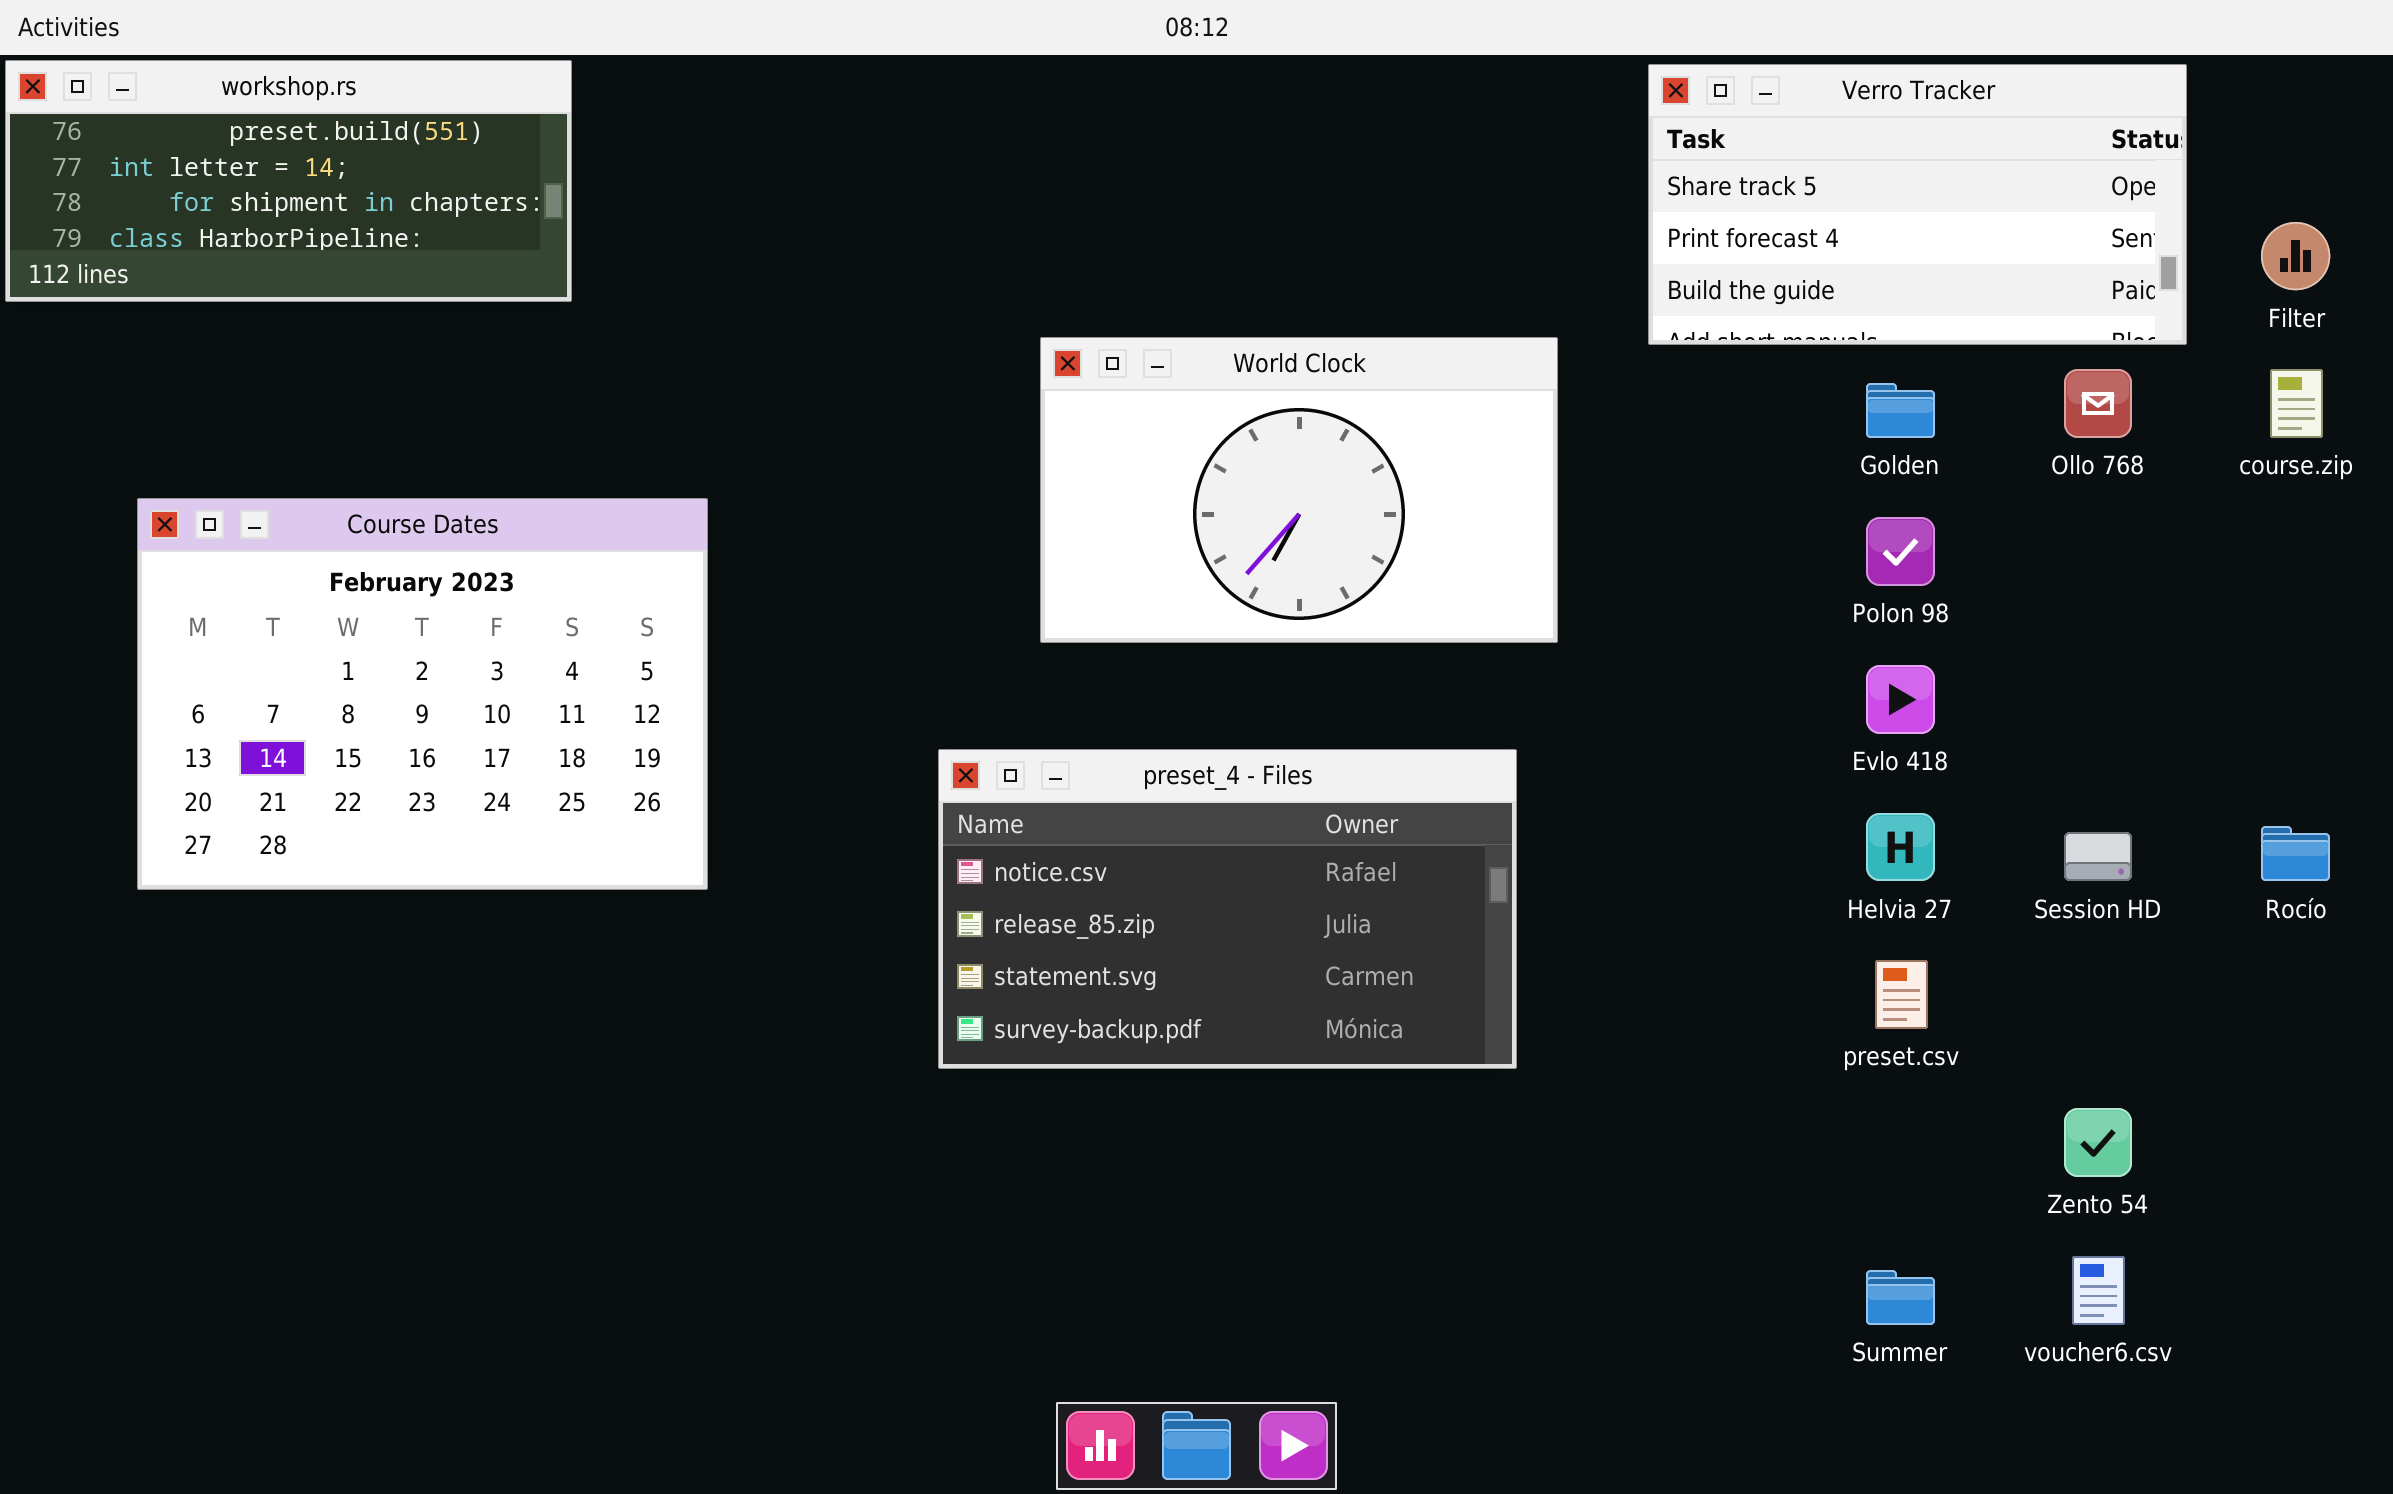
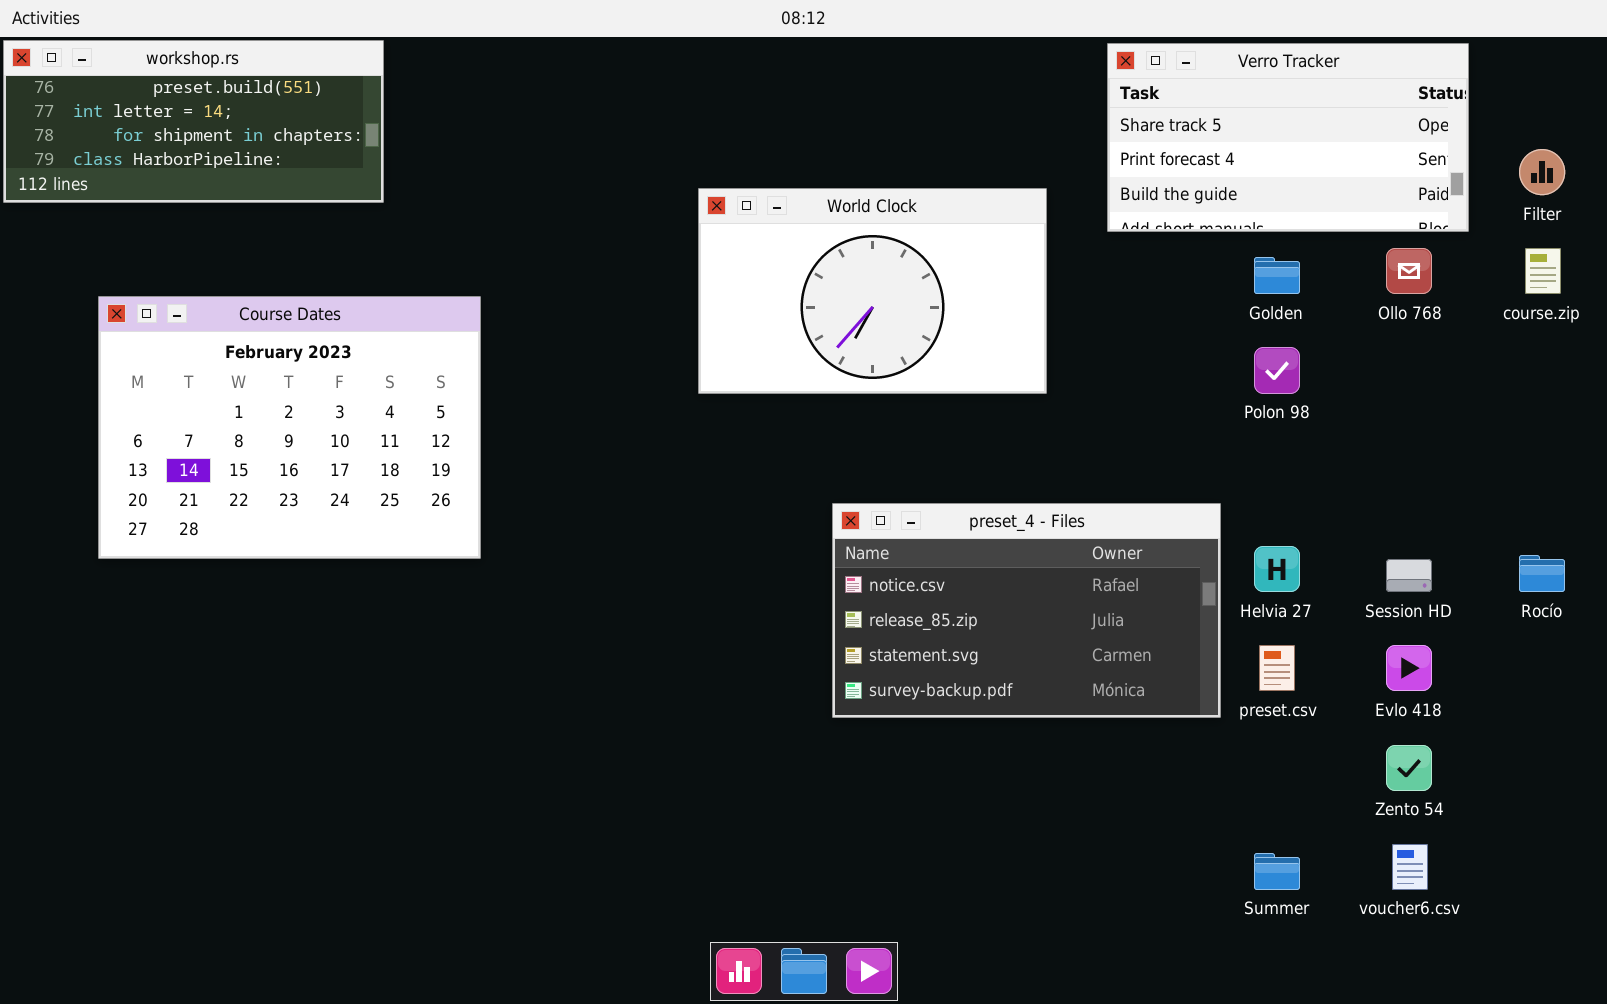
World Clock: [1040,337,1558,643] -> [698,188,1047,394], moved
Course Dates: [137,498,708,890] -> [98,296,481,559], moved
Evlo 418: [1866,665,1935,734] -> [1386,645,1432,691], moved
preset_4 - Files: [938,749,1517,1069] -> [832,503,1221,718], moved

